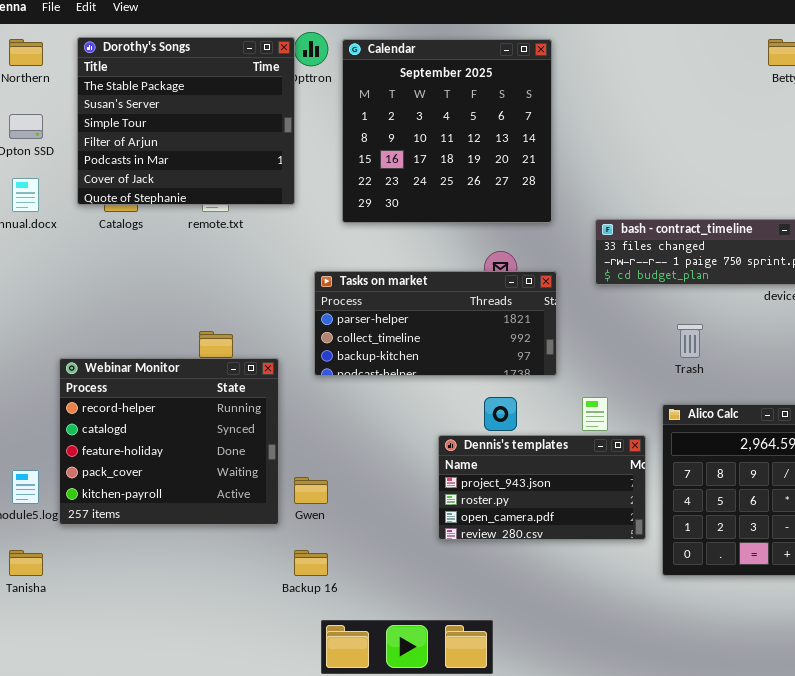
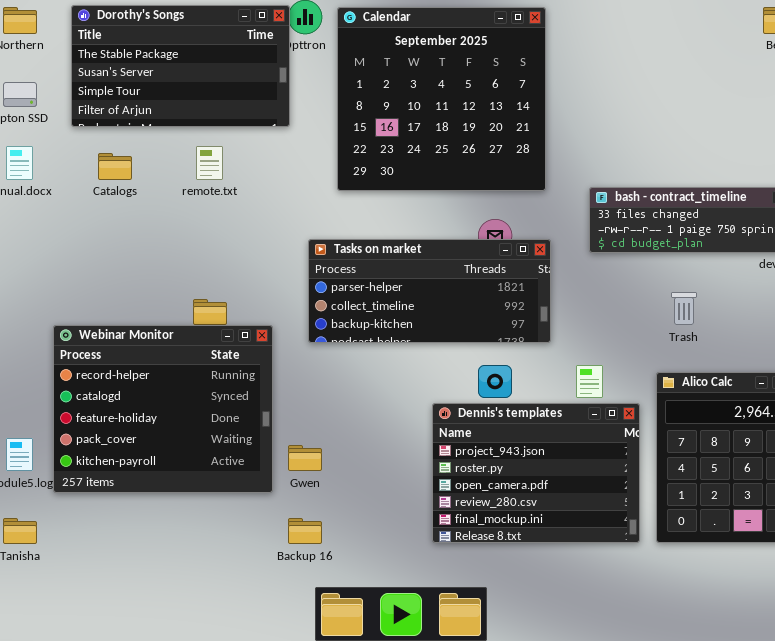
Dorothy's Songs: [77,37,295,205] -> [71,5,290,127], resized
Dennis's templates: [438,435,646,540] -> [432,403,640,543], resized

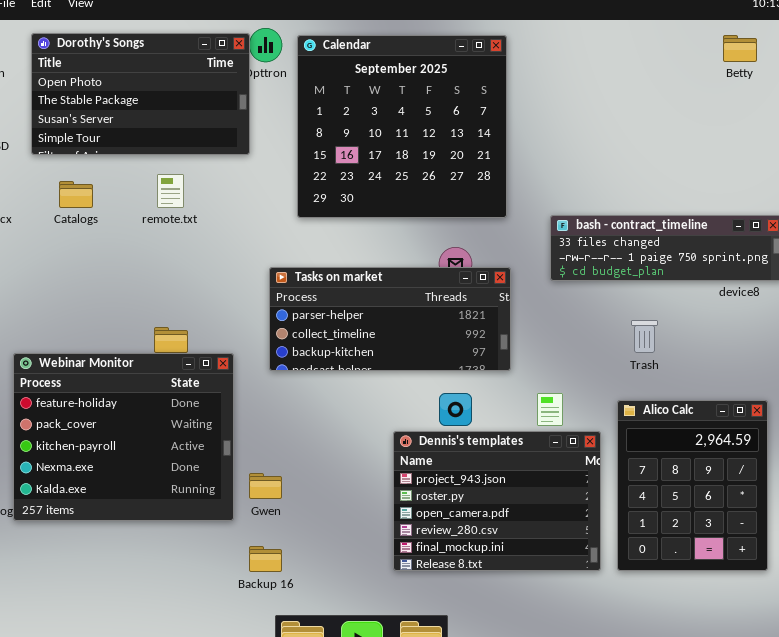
Dorothy's Songs: [71,5,290,127] -> [31,33,250,155], scrolled up 1 row
Webinar Monitor: [53,325,273,493] -> [13,353,234,521], scrolled down 2 rows

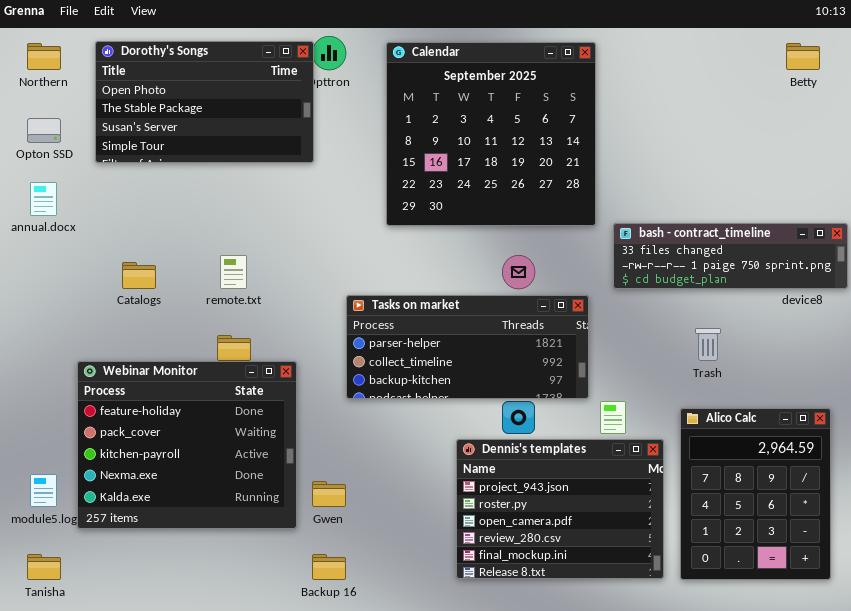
Calendar: [297,35,507,218] -> [386,42,596,226], moved
remote.txt: [157,174,184,208] -> [220,255,247,289], moved
Catalogs: [59,181,93,208] -> [122,262,156,289], moved
Tasks on market: [269,267,511,371] -> [346,295,589,399], moved

